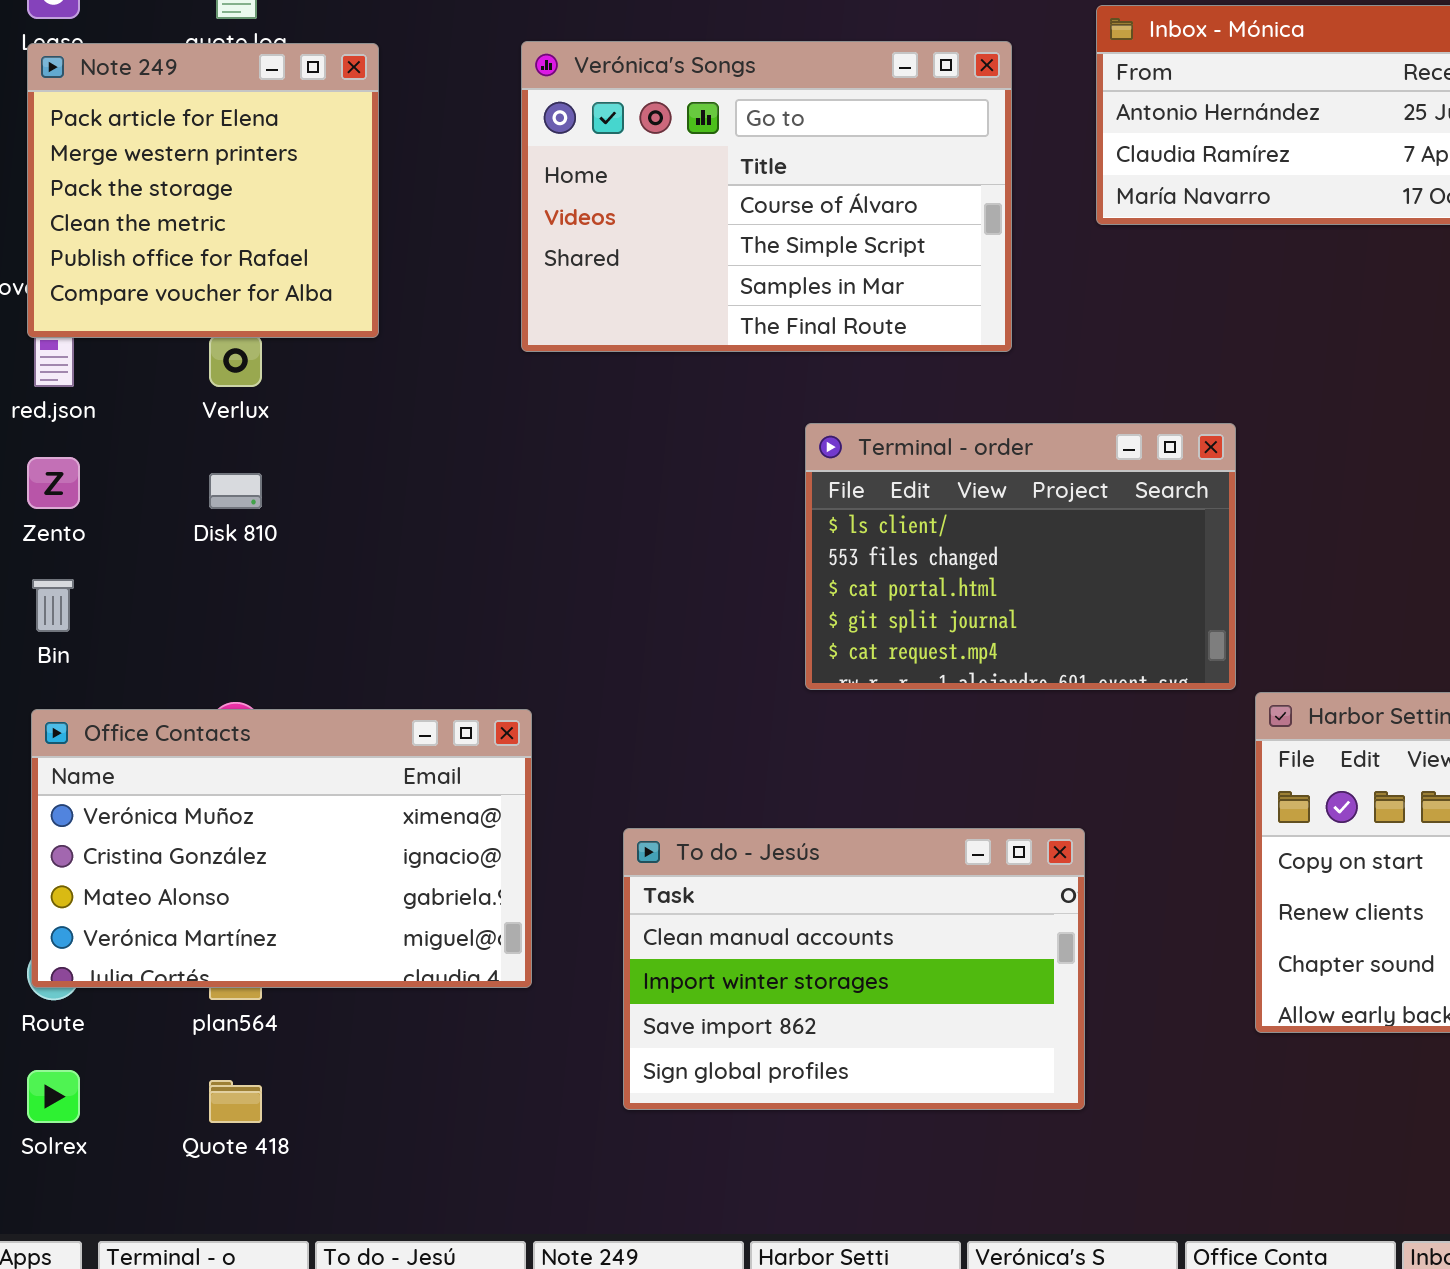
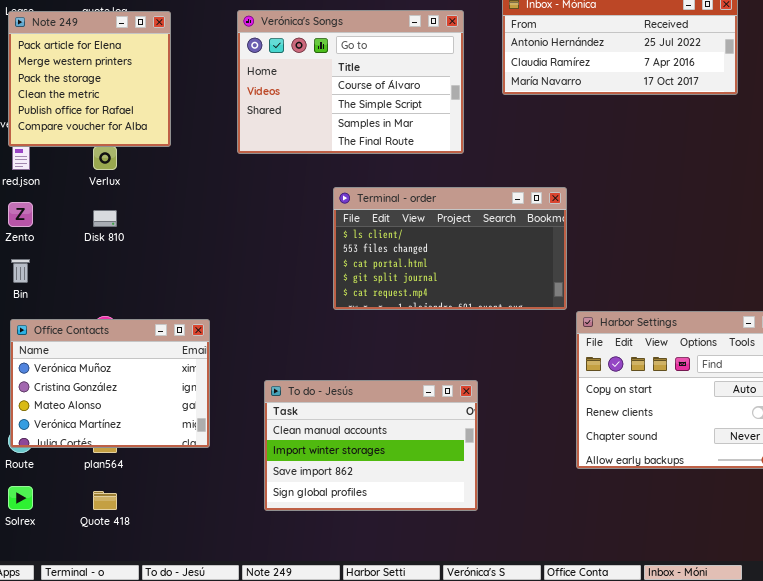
Terminal - order: [805,423,1236,690] -> [333,187,567,310], resized
Office Contacts: [31,709,532,988] -> [10,319,210,448], resized
To do - Jesús: [623,828,1085,1110] -> [264,380,478,511], moved

